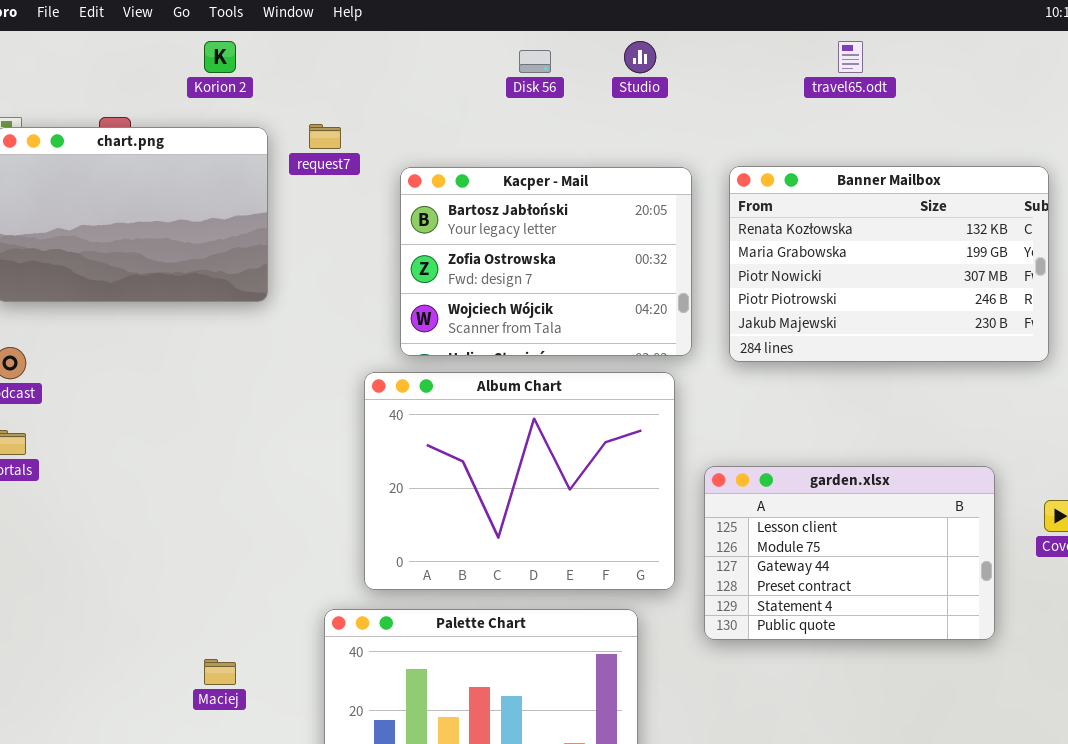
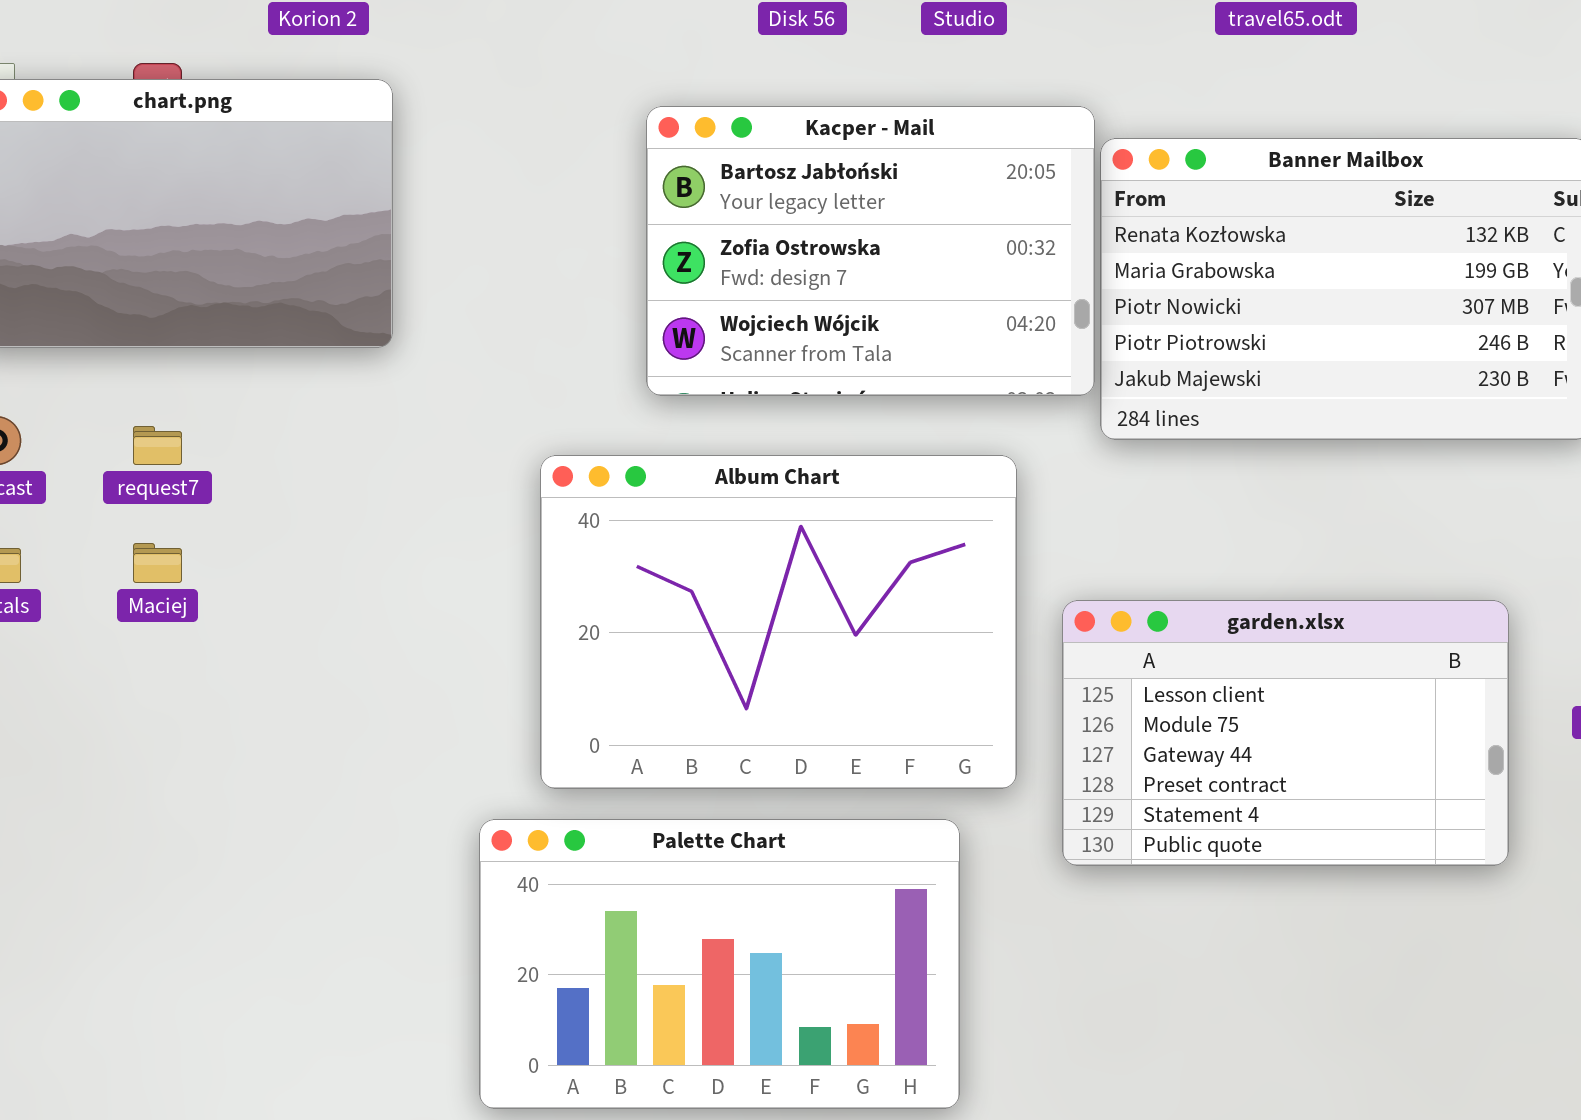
request7: [309,124,341,149] -> [133,426,182,465], moved
Kacper - Mail: [400,167,692,356] -> [646,106,1095,396], moved
Maciej: [204,659,236,685] -> [133,543,182,583], moved

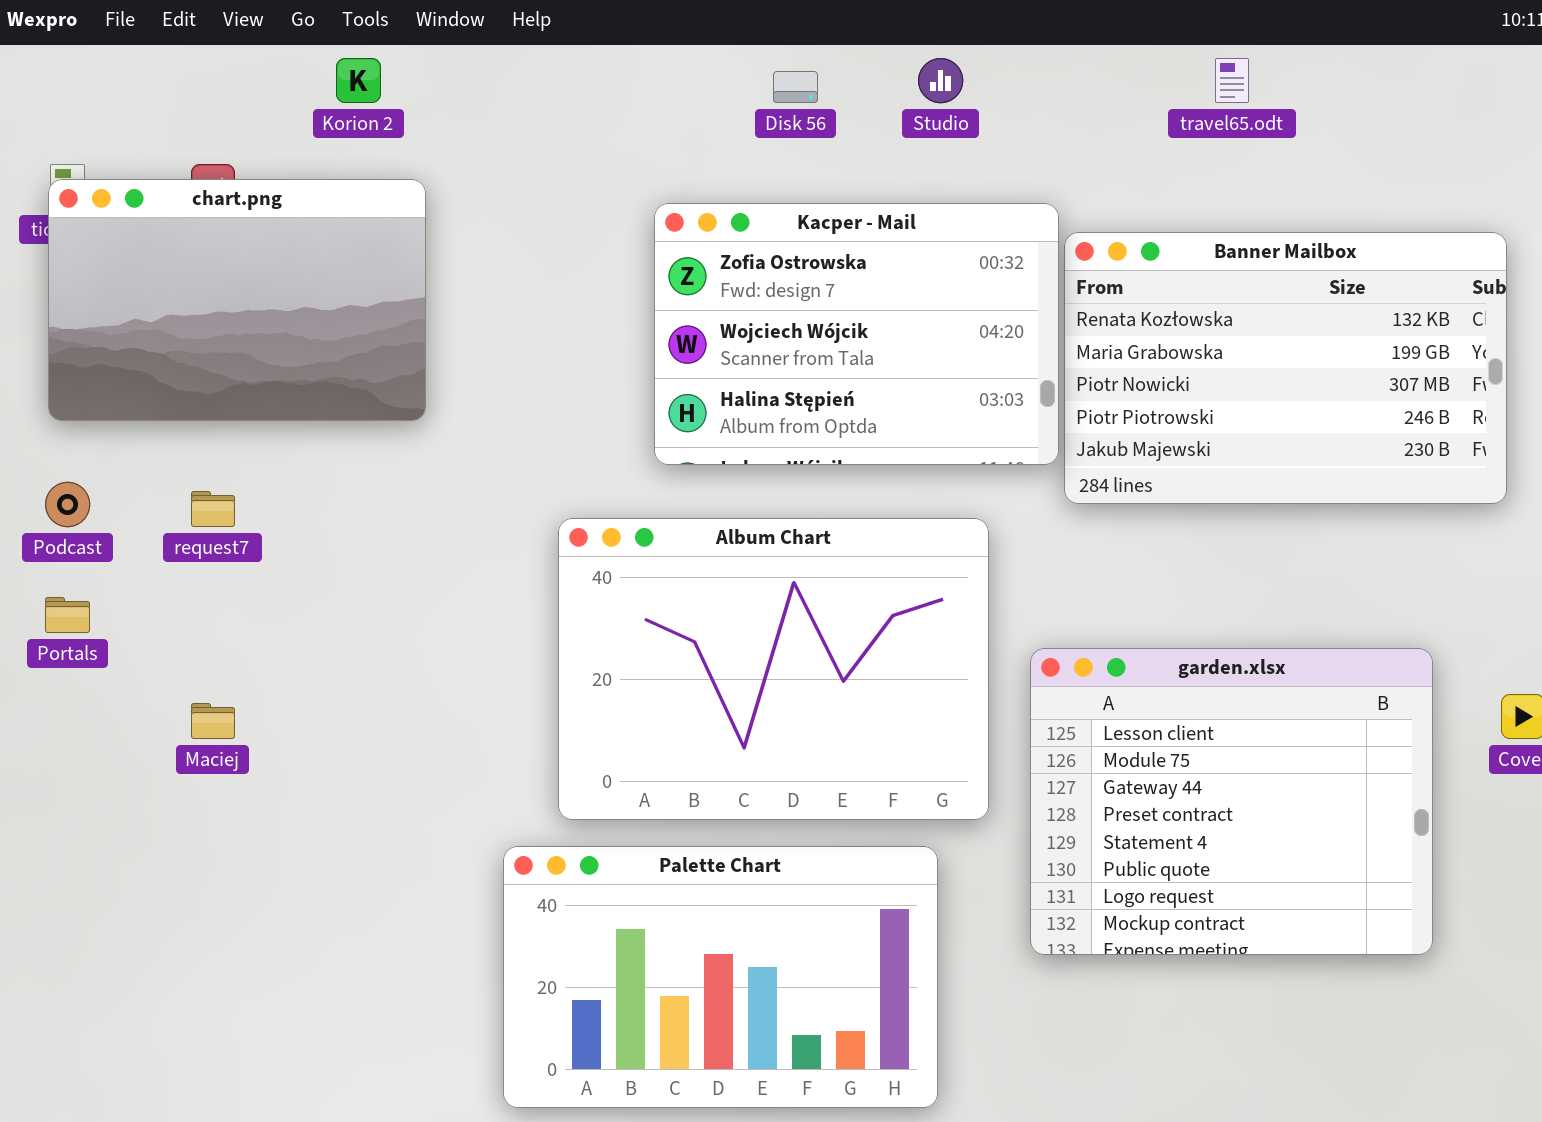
Kacper - Mail: [646,106,1095,396] -> [654,203,1059,465], scrolled down 1 row
Maciej: [133,543,182,583] -> [191,703,235,739], moved
garden.xlsx: [1062,600,1509,866] -> [1030,648,1433,955], resized

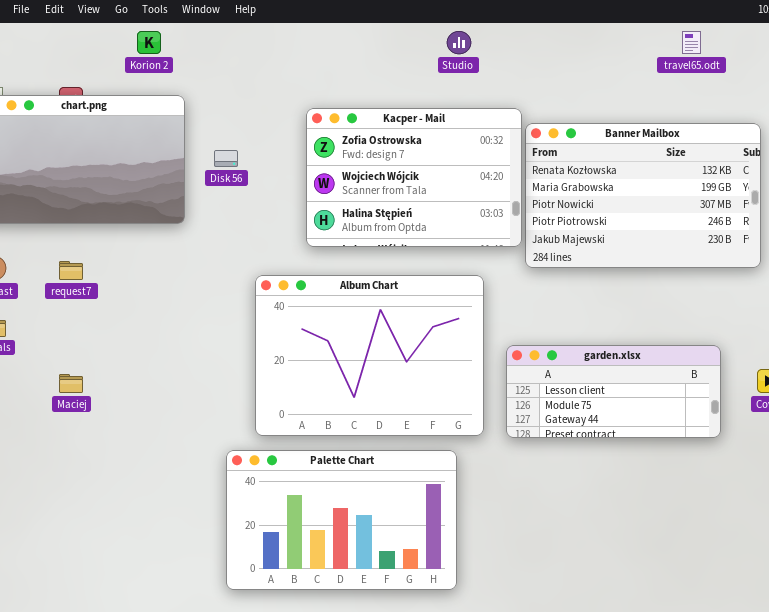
travel65.odt: [1215,58,1249,103] -> [682,31,701,54], moved
Disk 56: [773,71,818,103] -> [214,150,238,167], moved
garden.xlsx: [1030,648,1433,955] -> [506,345,721,438], resized

